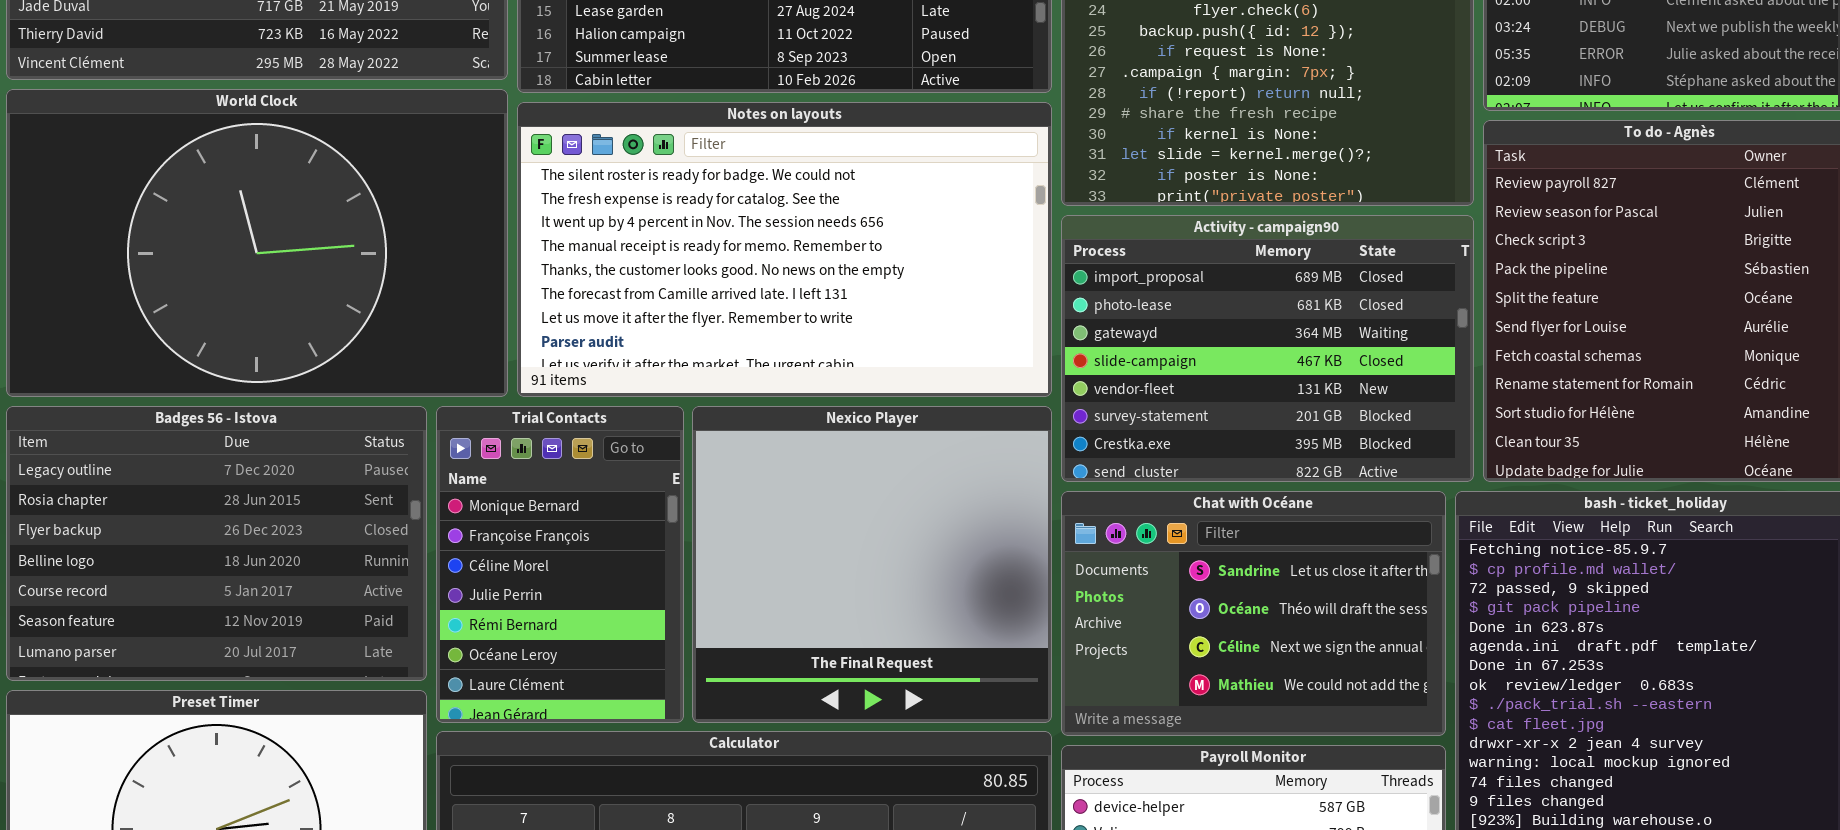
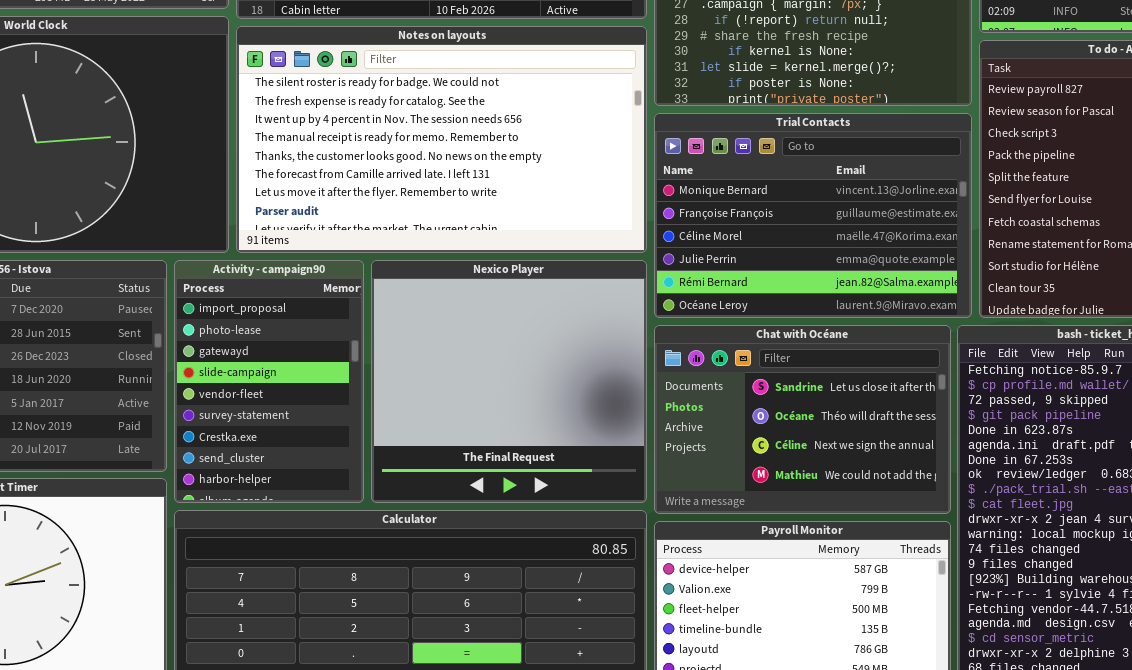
Activity - campaign90: [1061,215,1474,482] -> [174,260,364,503], moved, resized
Trial Contacts: [436,406,684,723] -> [654,113,972,318], moved, resized

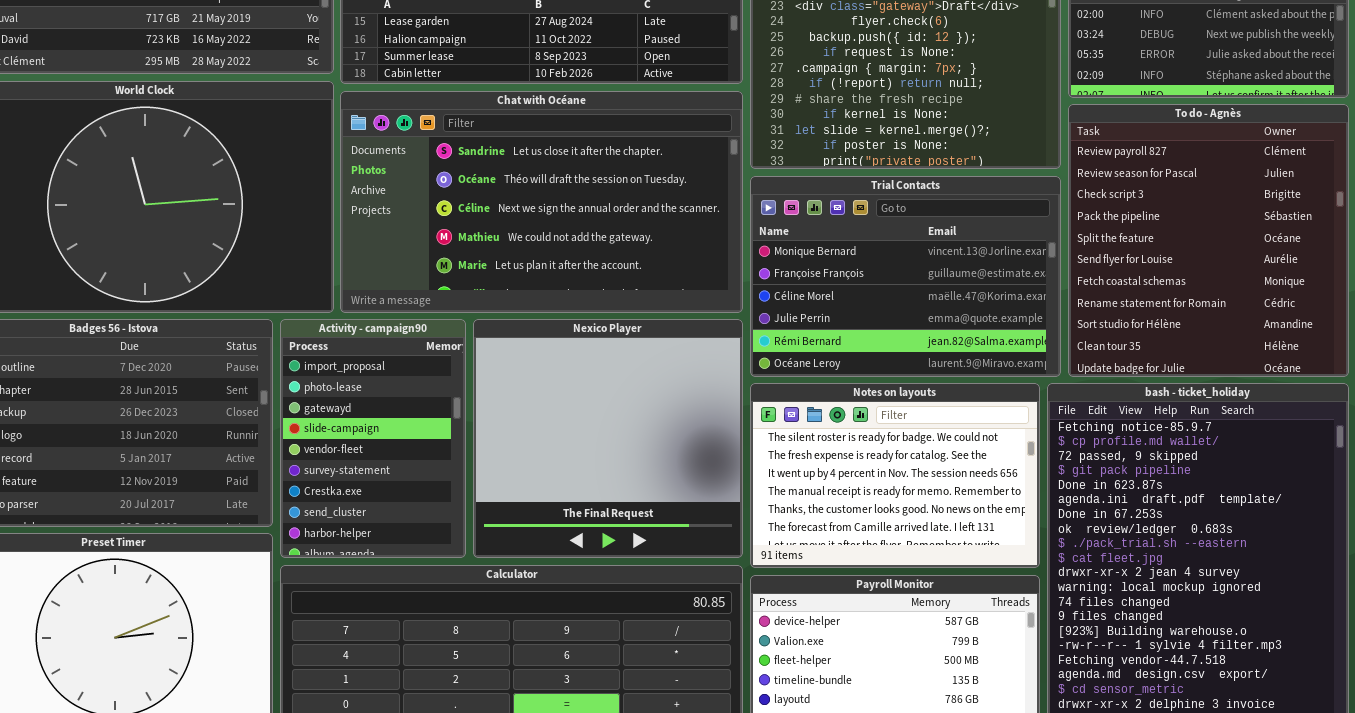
Notes on layouts: [236,26,647,253] -> [750,383,1040,568], moved, resized
Chat with Océane: [654,325,951,514] -> [340,91,743,313], moved, resized

